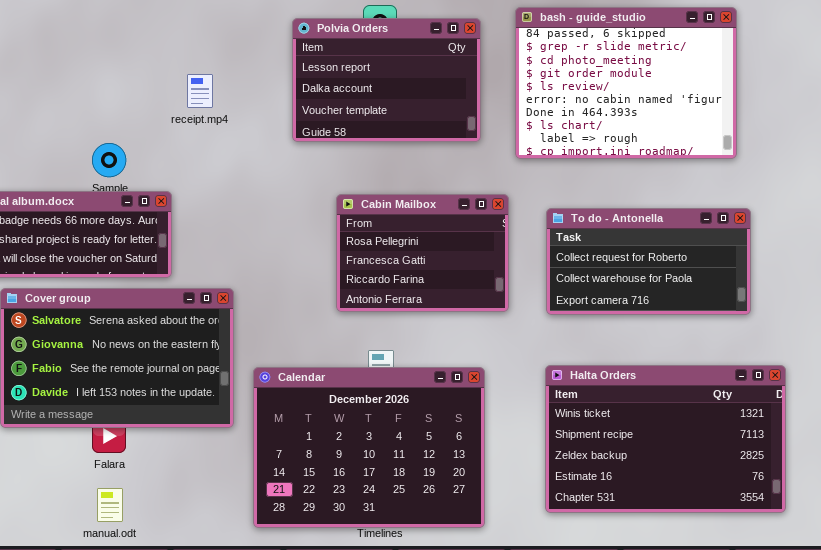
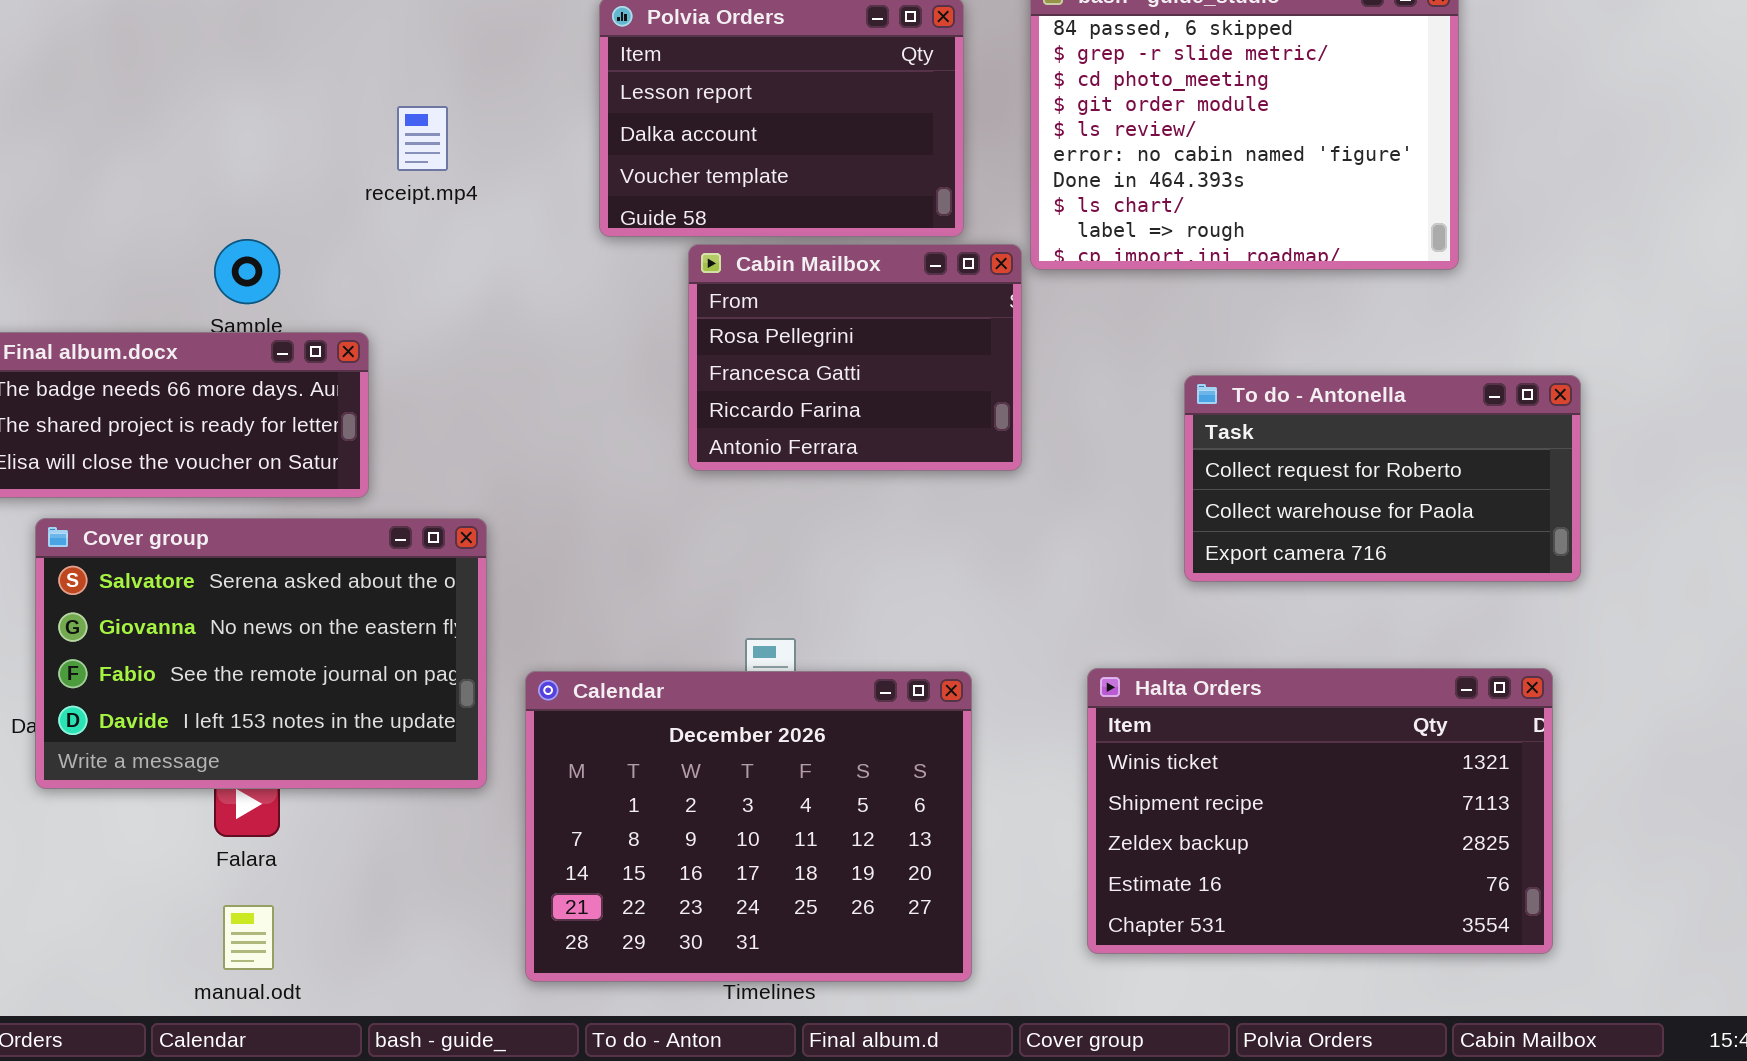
Cabin Mailbox: [336,194,509,312] -> [688,244,1022,471], moved
To do - Antonella: [546,208,751,315] -> [1184,375,1581,582], moved

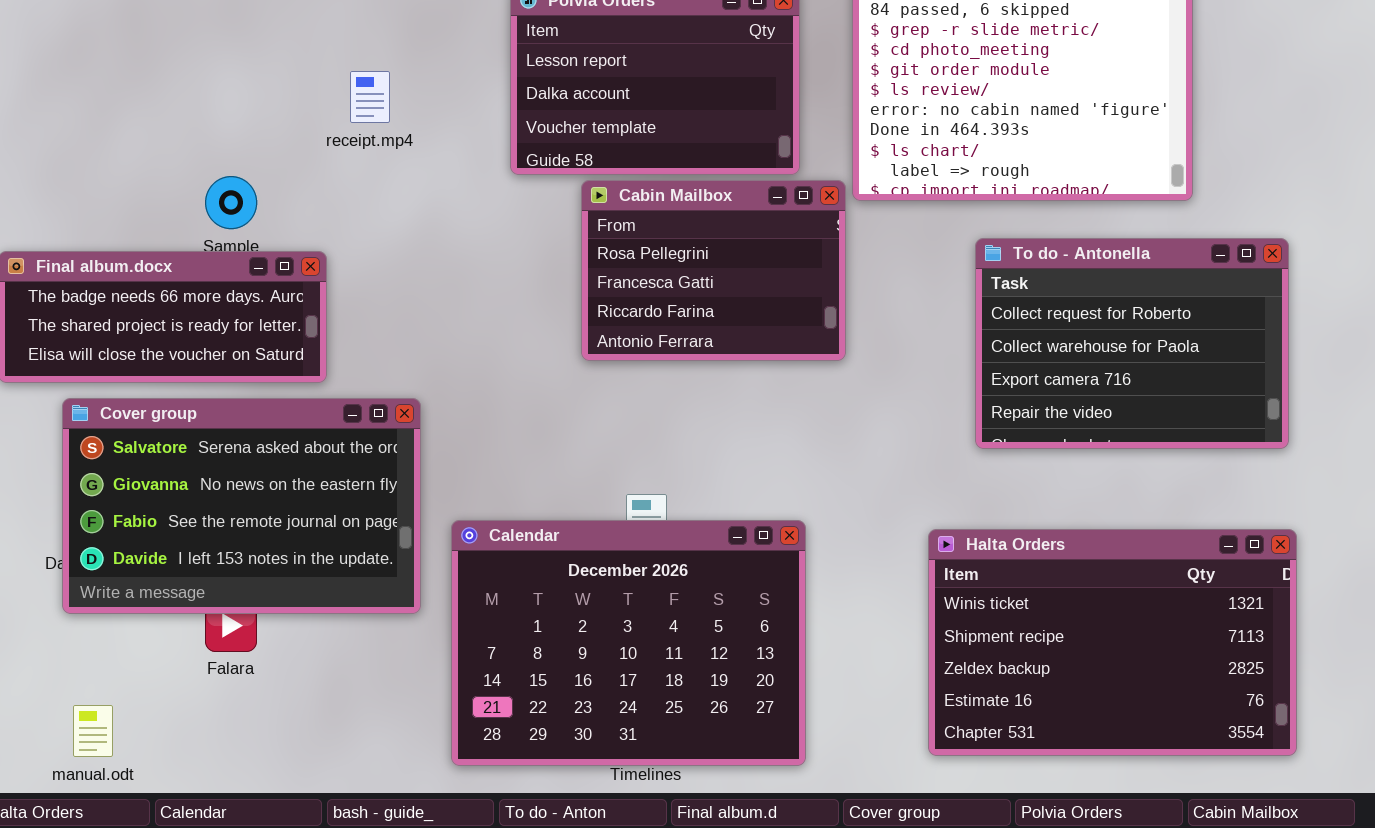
To do - Antonella: [1184,375,1581,582] -> [975,238,1289,449], resized
Halta Orders: [1087,668,1553,954] -> [928,529,1297,756], moved
manual.odt: [223,905,274,970] -> [73,705,113,757], moved

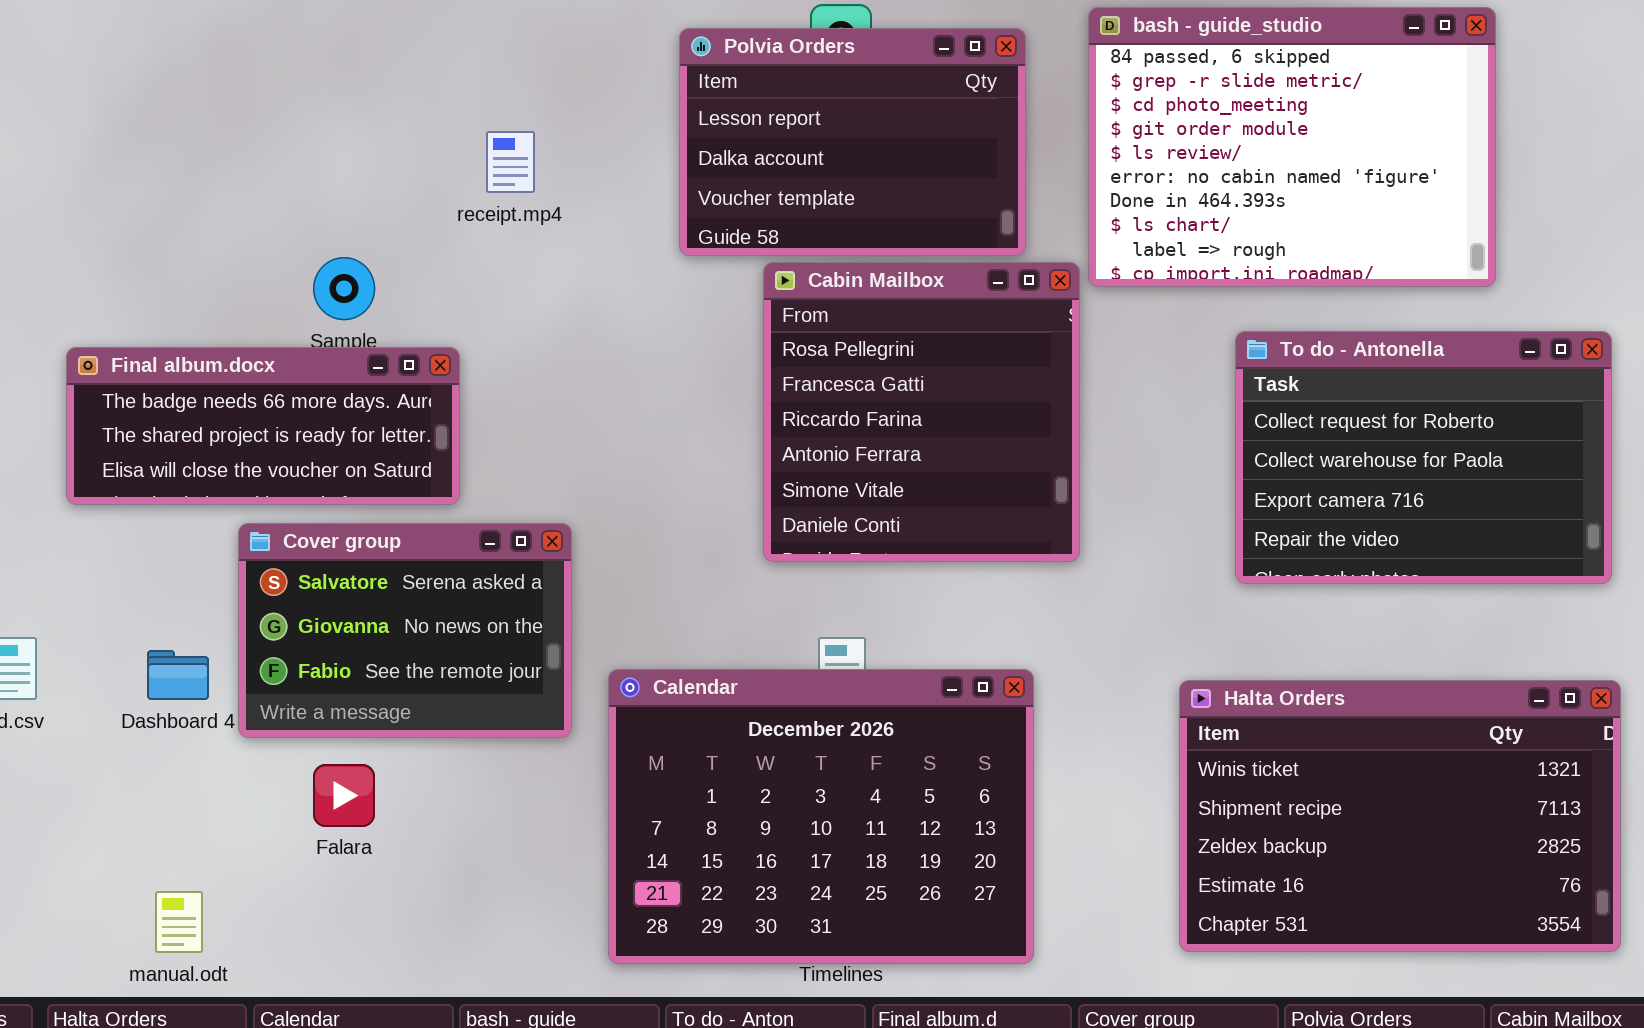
Cabin Mailbox: [581,180,846,361] -> [763,262,1080,562], resized
Cover group: [62,398,421,614] -> [238,523,572,738], resized

